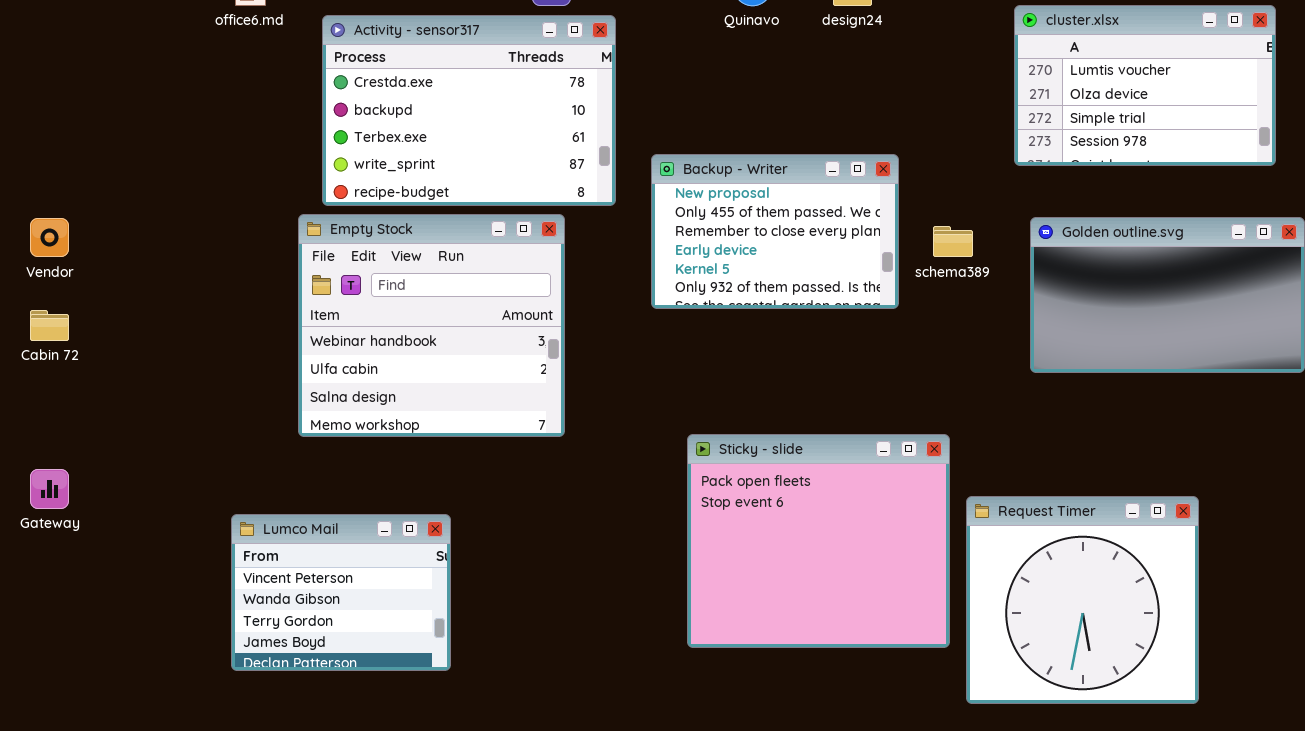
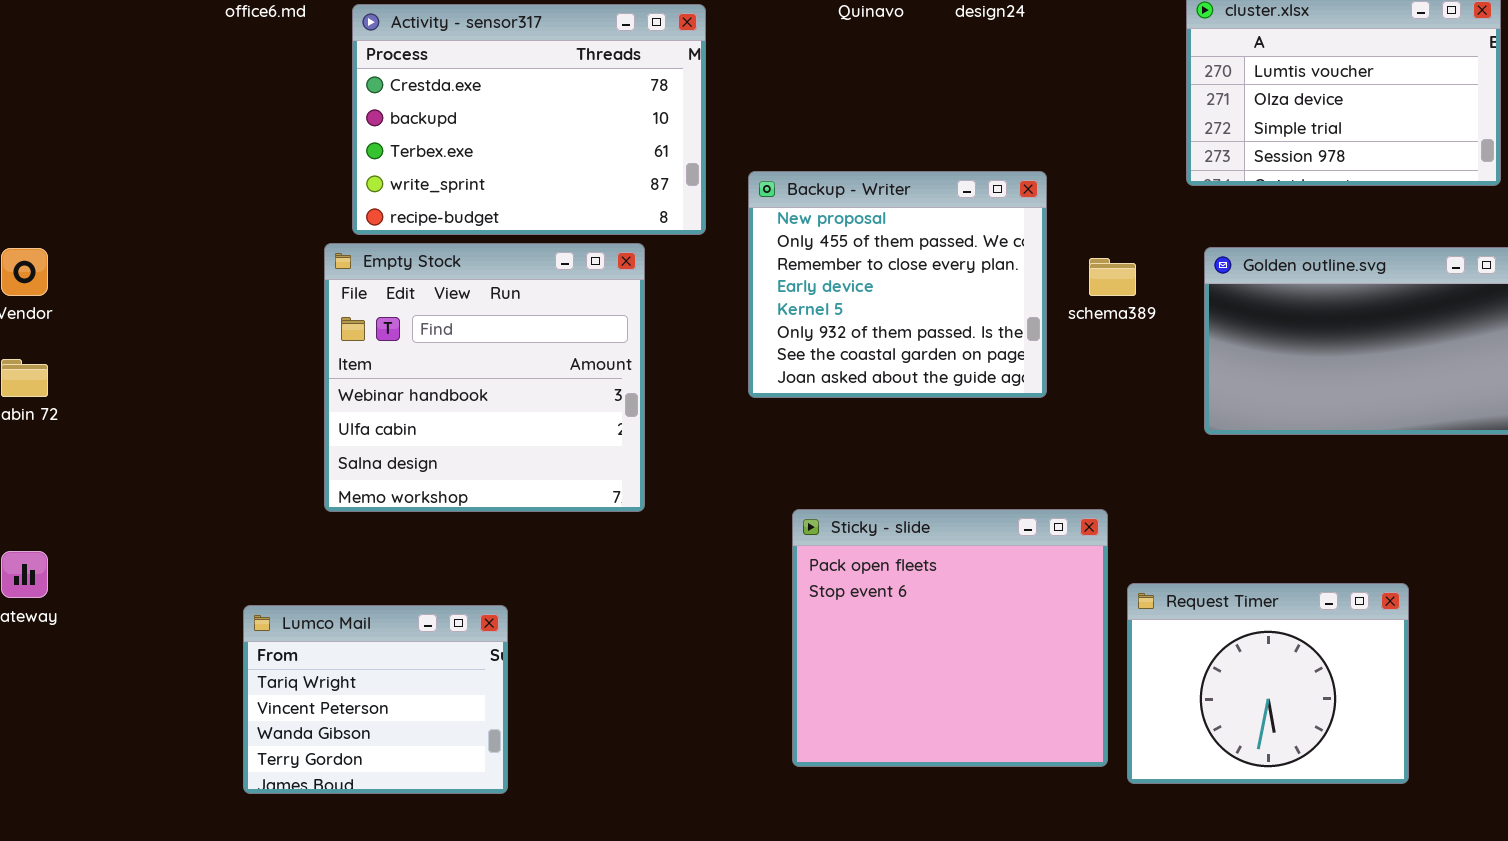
Backup - Writer: [651,154,899,309] -> [748,171,1047,398], resized
Request Timer: [966,496,1199,704] -> [1127,583,1409,784], resized
Lumco Mail: [231,514,451,671] -> [243,605,508,794], scrolled up 1 row

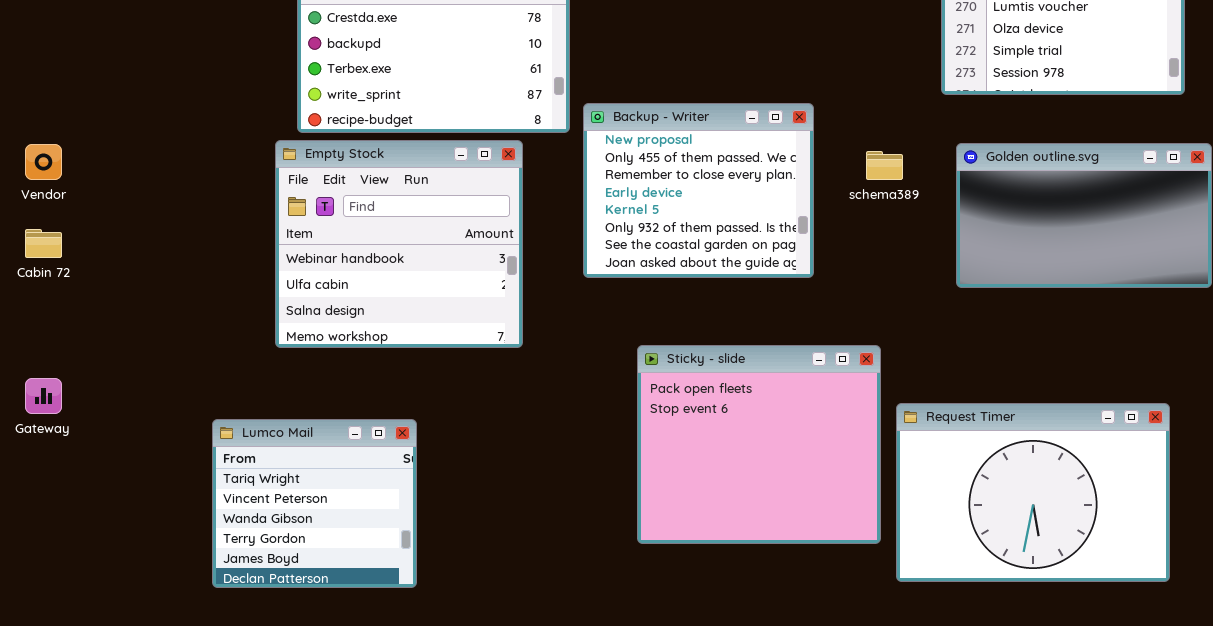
Backup - Writer: [748,171,1047,398] -> [583,103,814,278], moved
Request Timer: [1127,583,1409,784] -> [896,403,1170,582], resized
Lumco Mail: [243,605,508,794] -> [212,419,417,588], resized

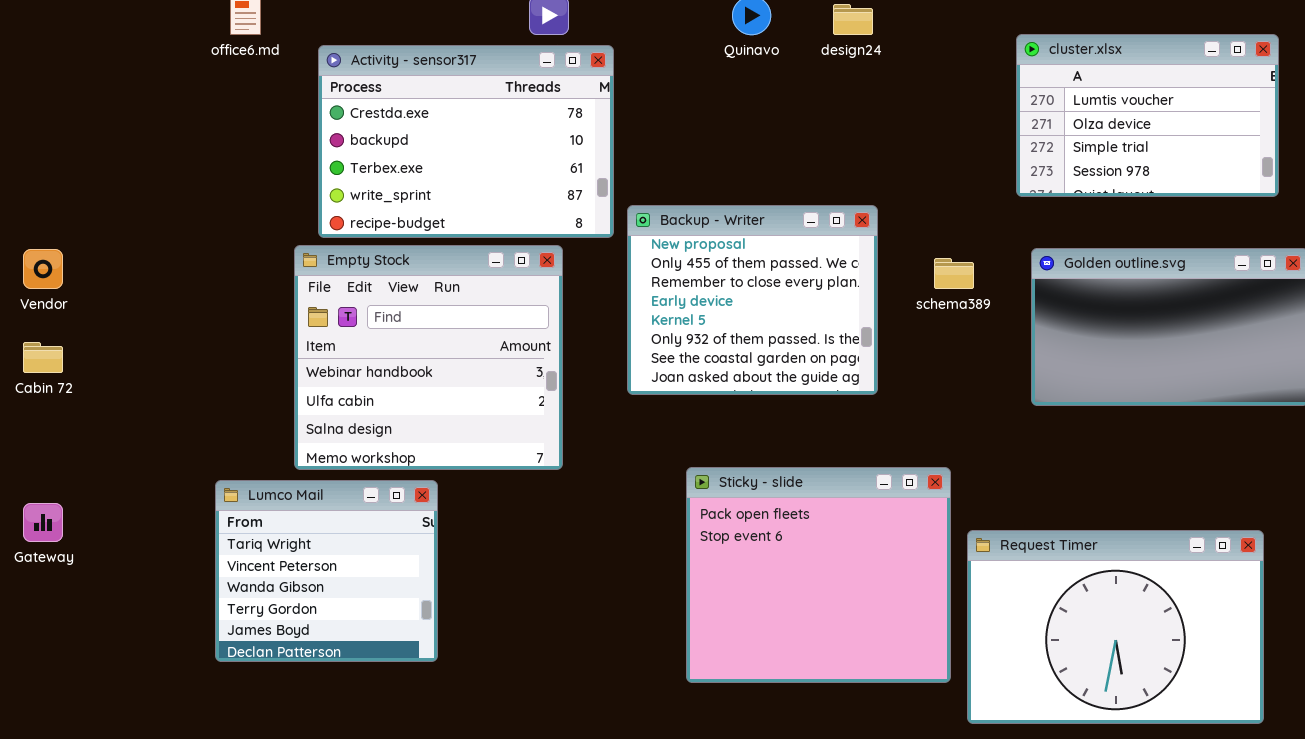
Lumco Mail: [212,419,417,588] -> [215,480,438,662], moved

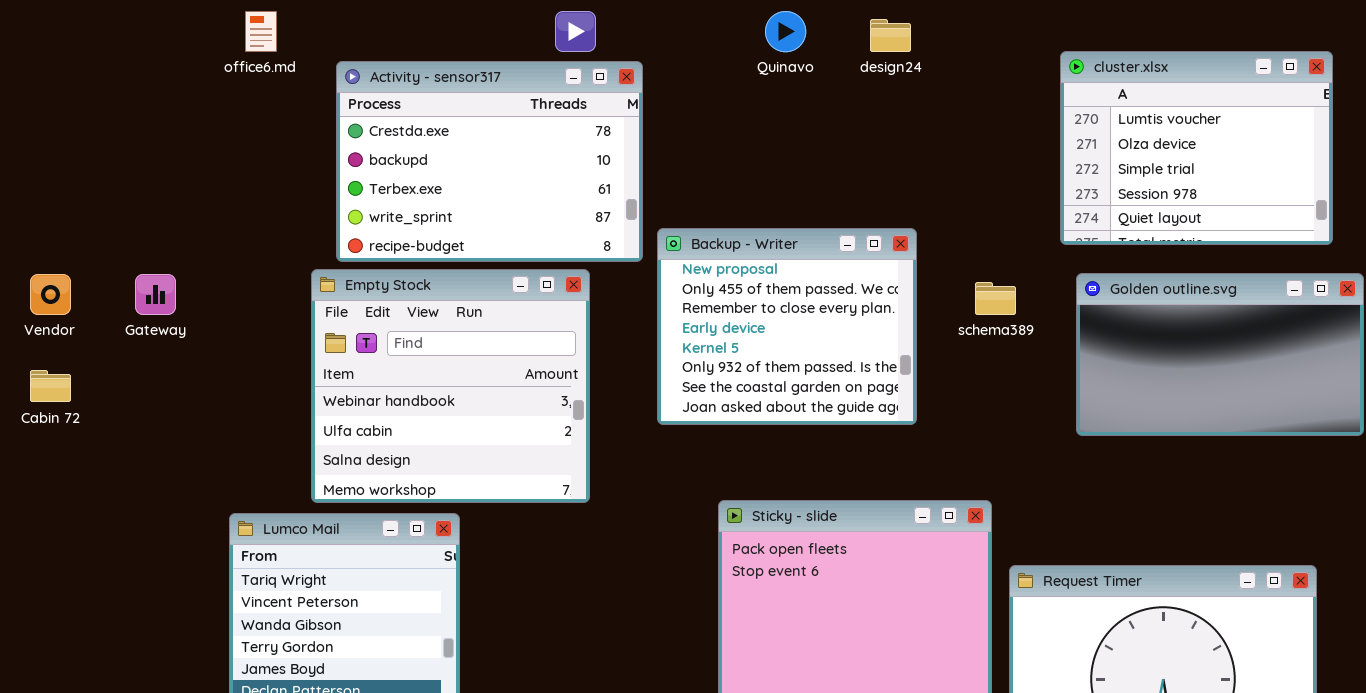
cluster.xlsx: [1016,34,1279,197] -> [1060,51,1333,245], resized
Gateway: [23,503,63,542] -> [135,274,176,315], moved

